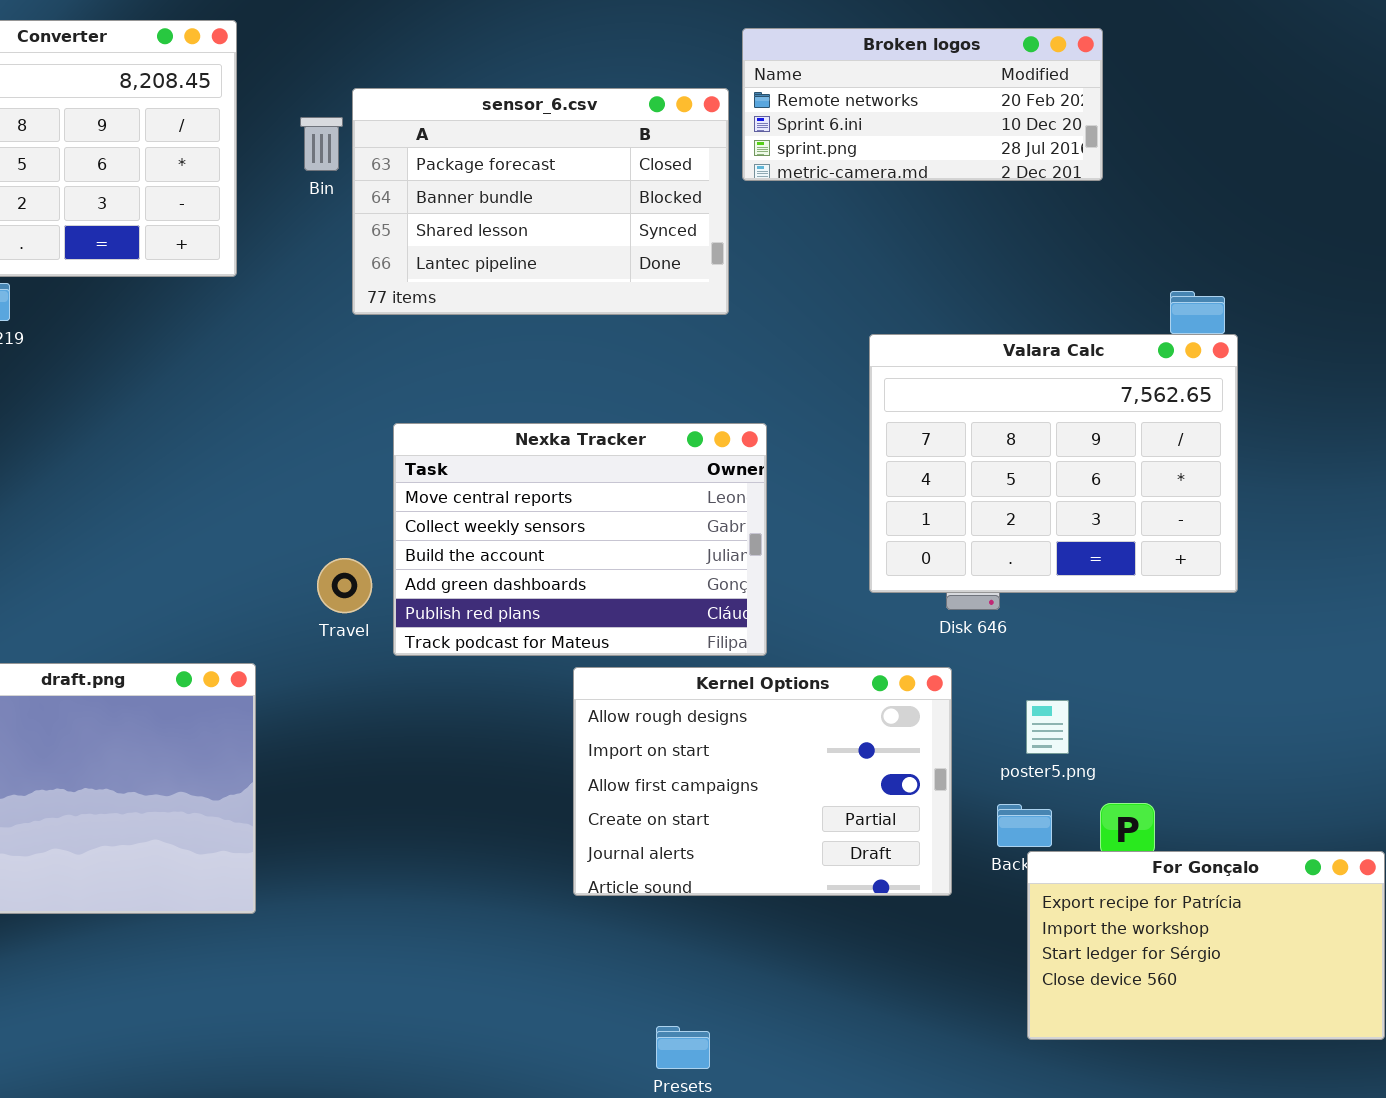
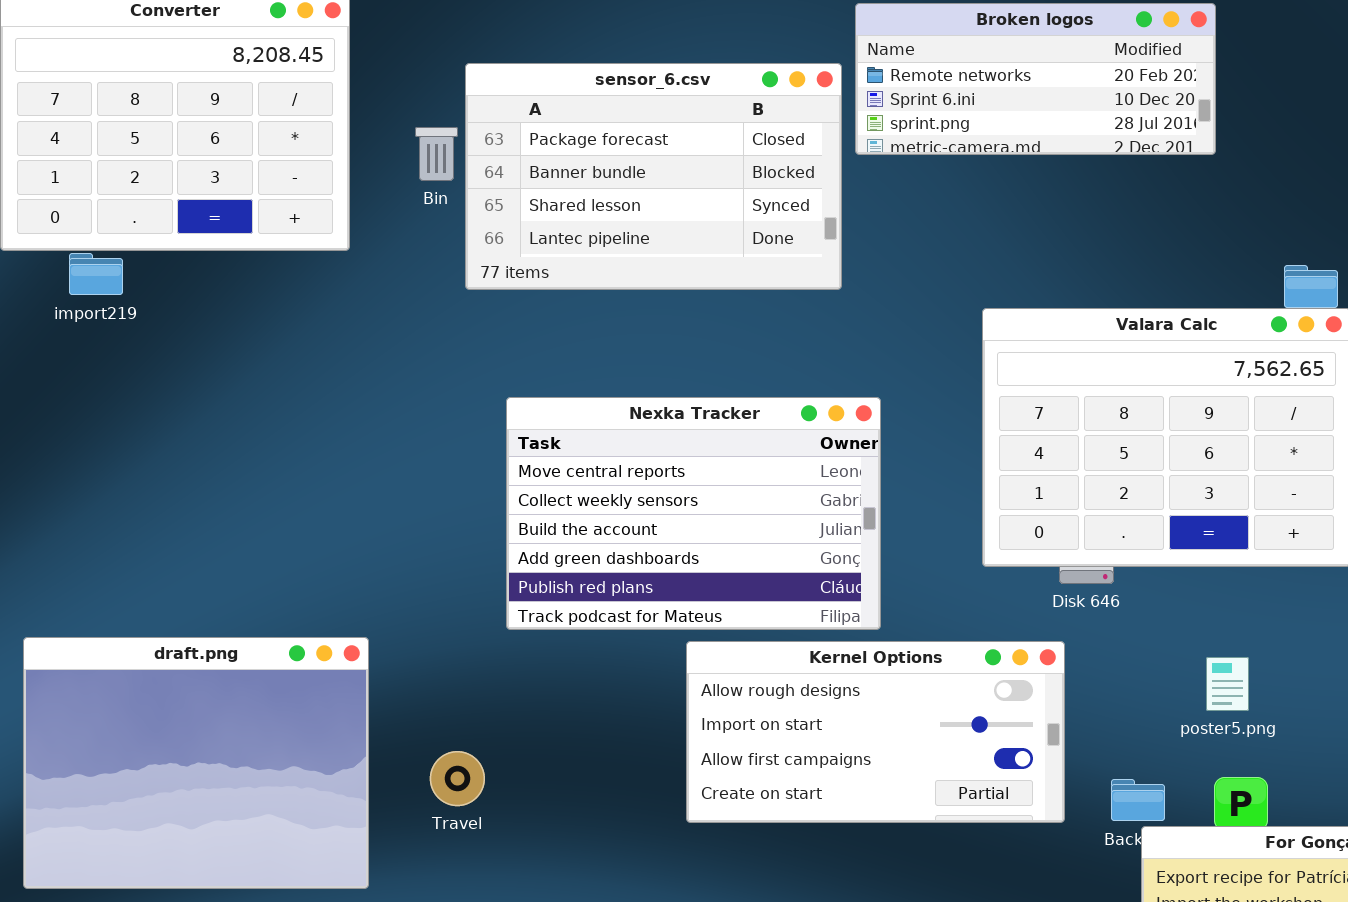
Bin: [300,117,343,171] -> [415,127,458,181], moved
Travel: [317,558,372,613] -> [430,751,485,806], moved
Kernel Options: [573,667,952,896] -> [686,641,1065,823], resized
poster5.png: [1026,700,1069,754] -> [1206,657,1249,711], moved

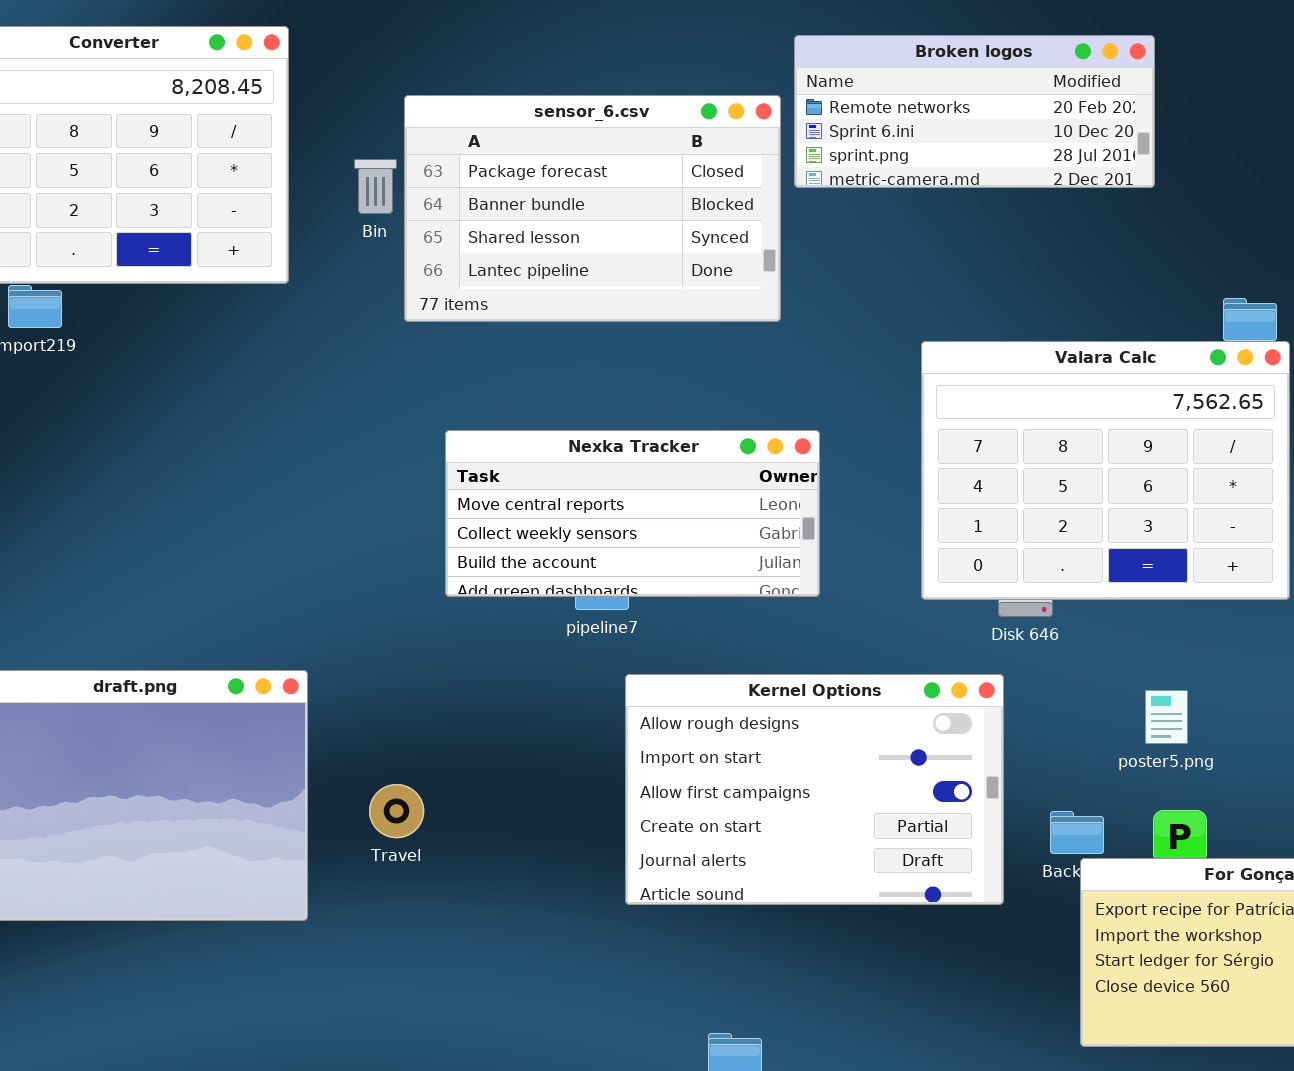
Nexka Tracker: [506,397,881,630] -> [445,430,820,597], resized
Kernel Options: [686,641,1065,823] -> [625,674,1004,905], resized

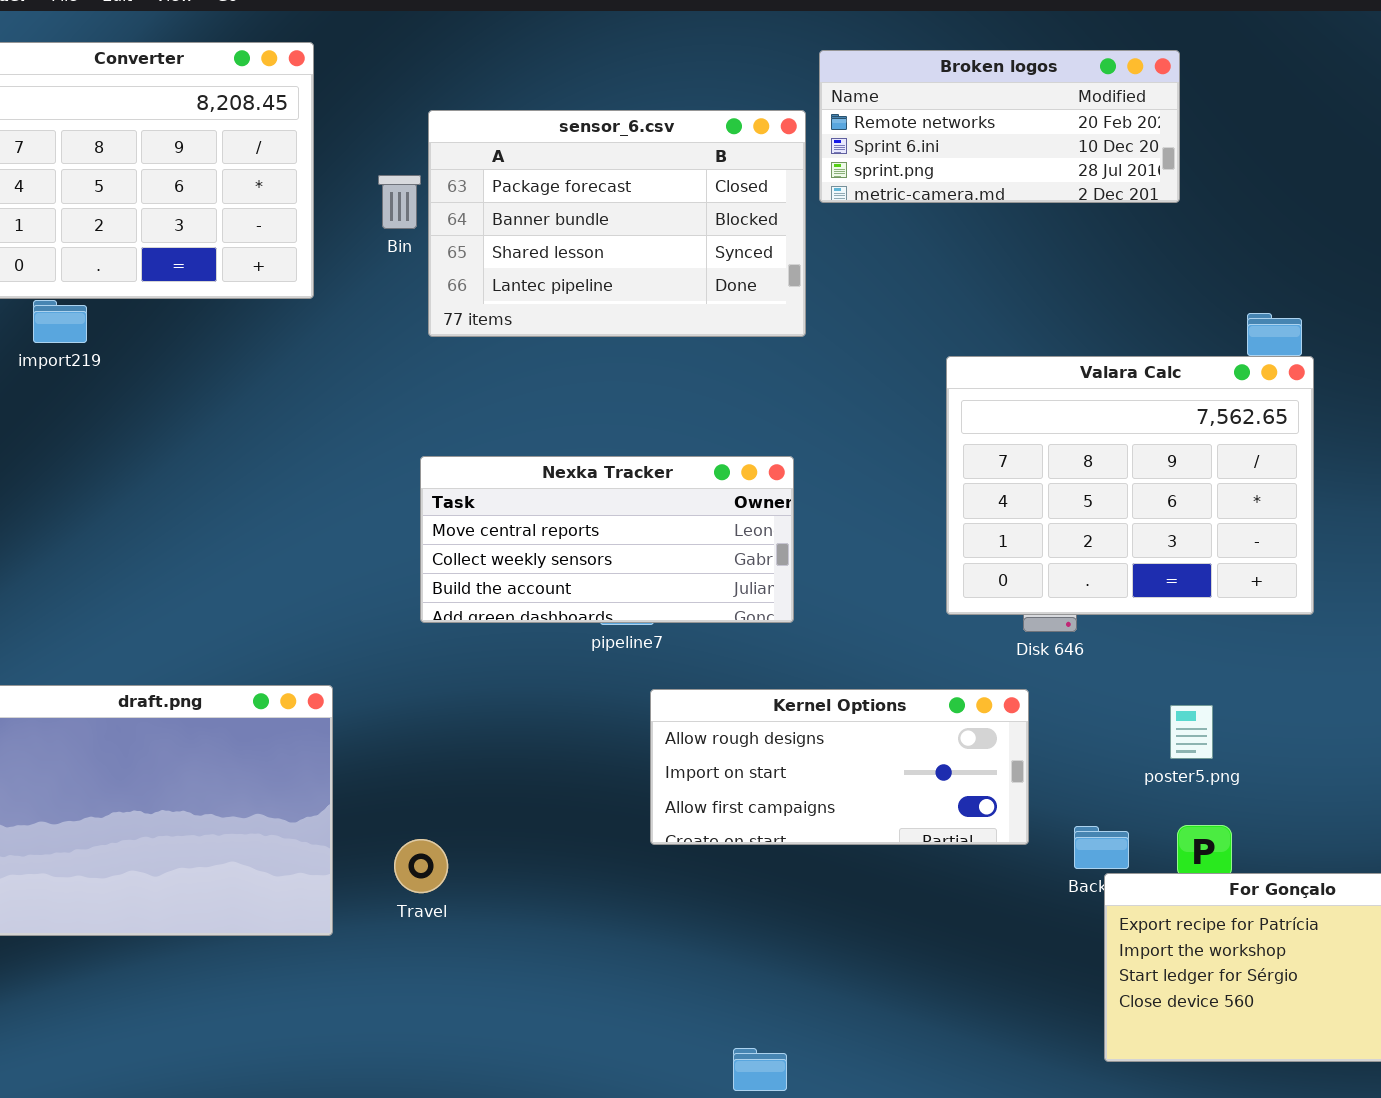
Nexka Tracker: [445,430,820,597] -> [420,456,794,623], moved
Kernel Options: [625,674,1004,905] -> [650,689,1029,845], resized
Travel: [369,784,424,838] -> [394,839,448,893], moved

